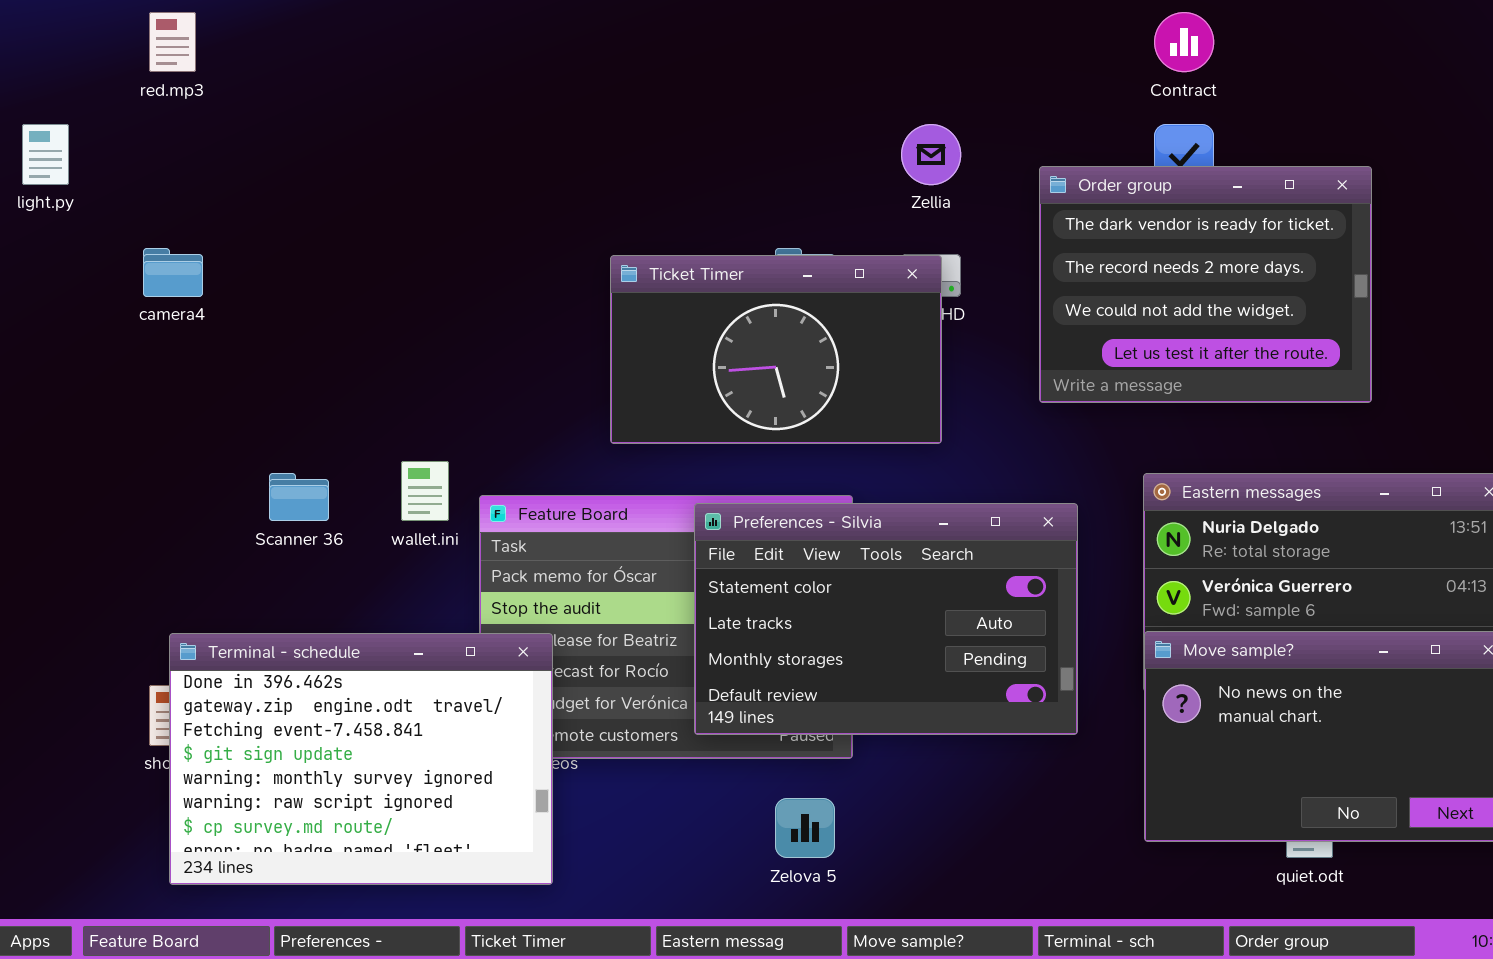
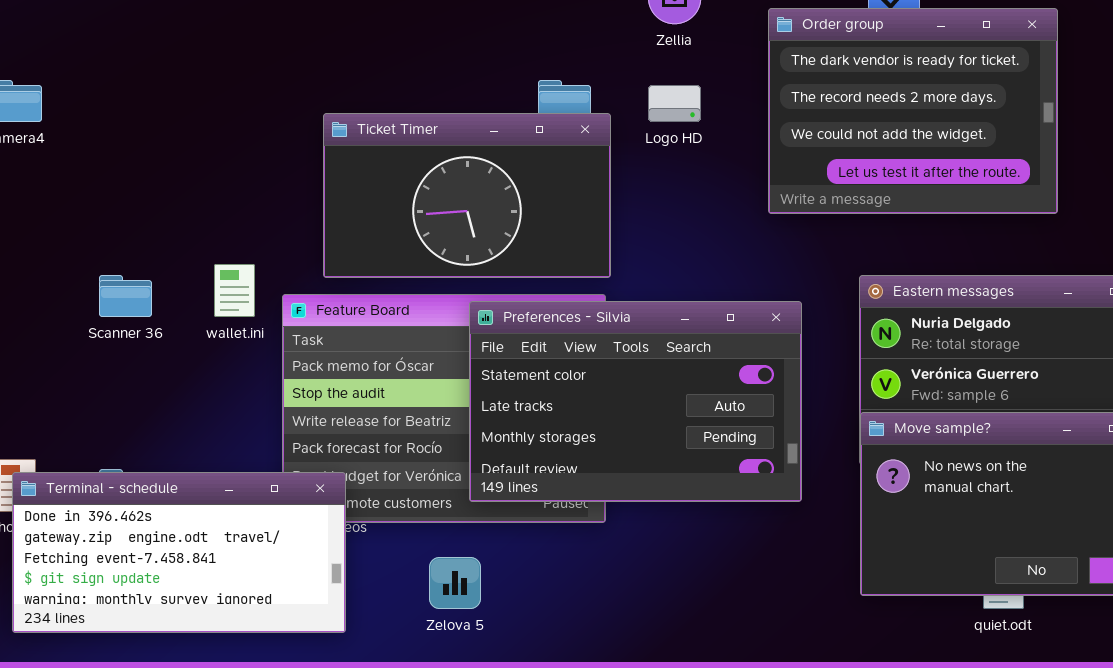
Ticket Timer: [610,255,942,444] -> [323,113,611,278], moved
Terminal - schedule: [169,633,553,885] -> [12,472,346,633], resized
Zelova 5: [775,798,835,858] -> [429,557,481,609], moved

